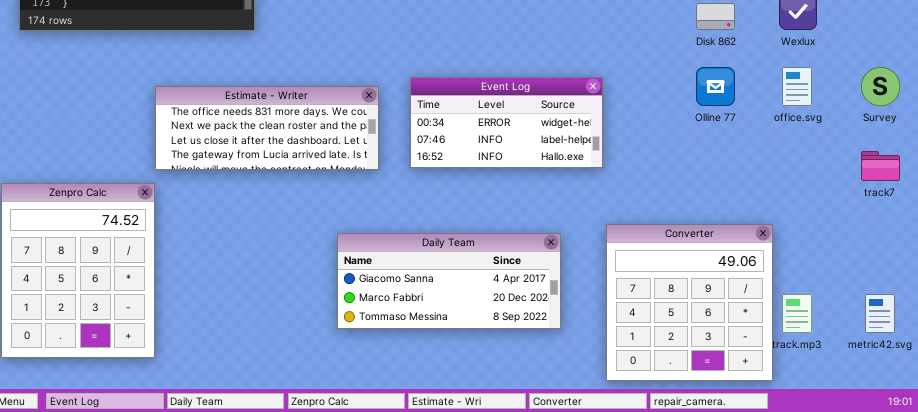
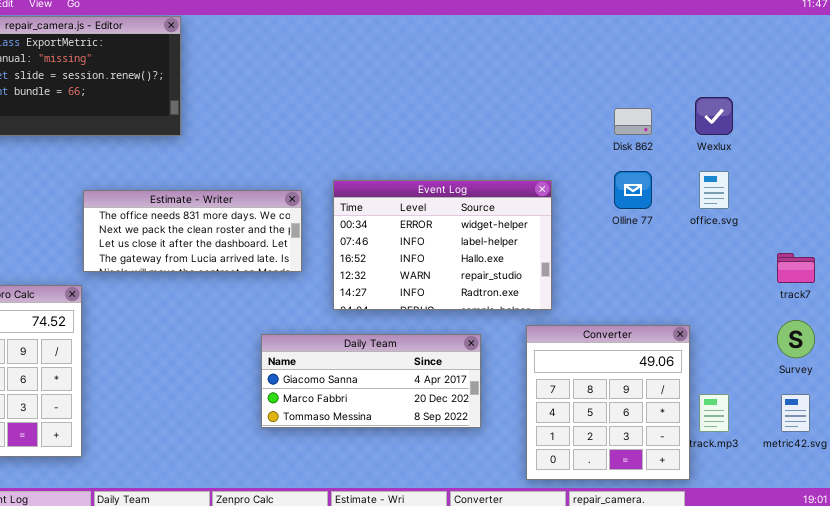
Survey: [861,67,900,106] -> [777,320,815,358], moved
Event Log: [410,77,603,168] -> [333,180,552,310], resized

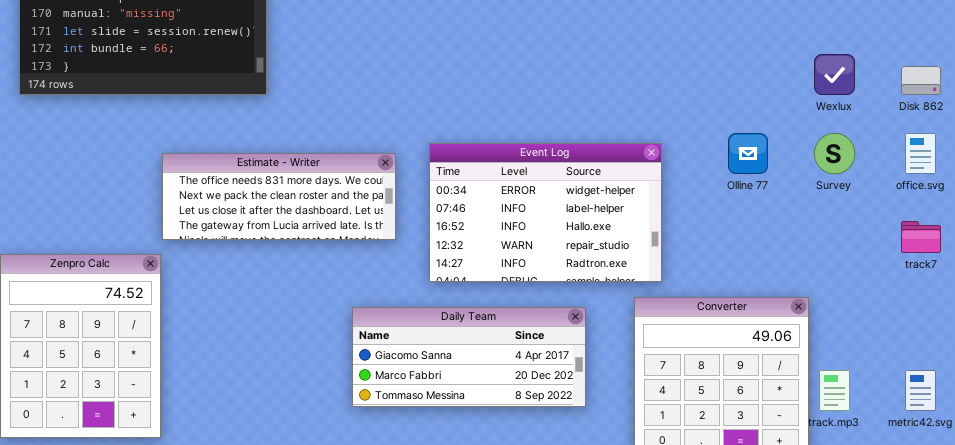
Disk 862: [614,108,652,135] -> [901,66,941,95], moved
office.svg: [699,171,729,209] -> [905,133,936,174], moved
Survey: [777,320,815,358] -> [814,133,855,174], moved

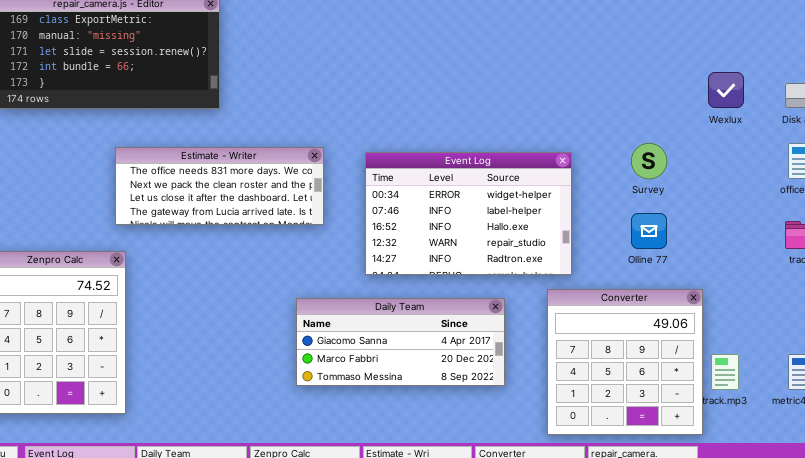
Olline 77: [728,133,768,174] -> [631,213,667,249], moved
Survey: [814,133,855,174] -> [631,143,667,179], moved
Estimate - Writer: [162,153,396,240] -> [115,147,324,225], moved

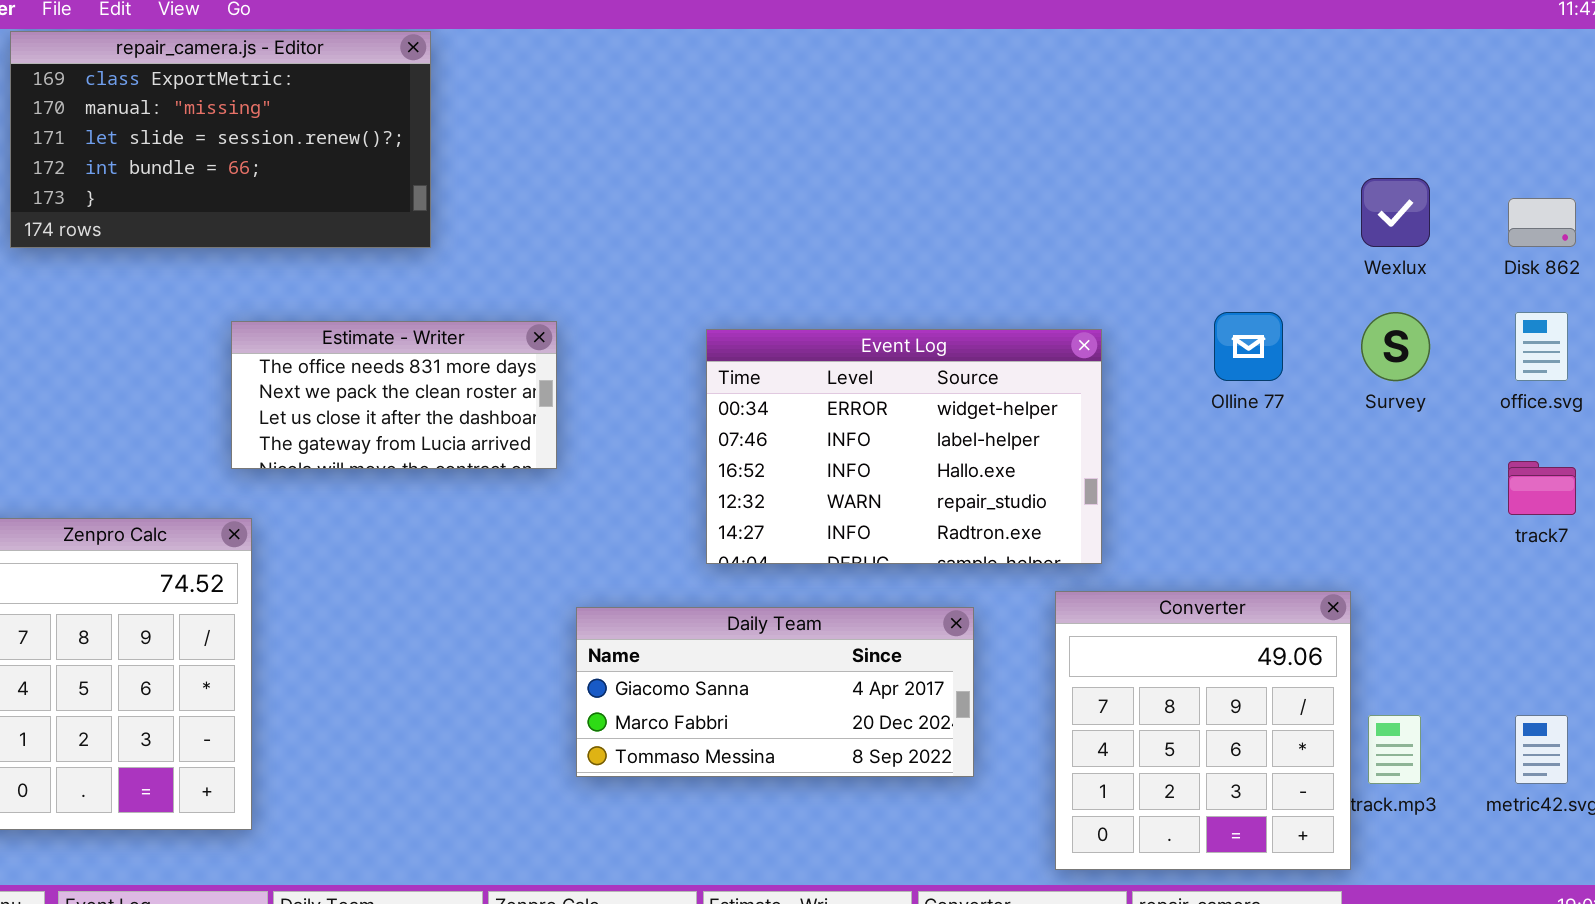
Survey: [631,143,667,179] -> [1361,312,1430,381], moved
Estimate - Writer: [115,147,324,225] -> [231,321,557,469], resized
Olline 77: [631,213,667,249] -> [1214,312,1283,381], moved

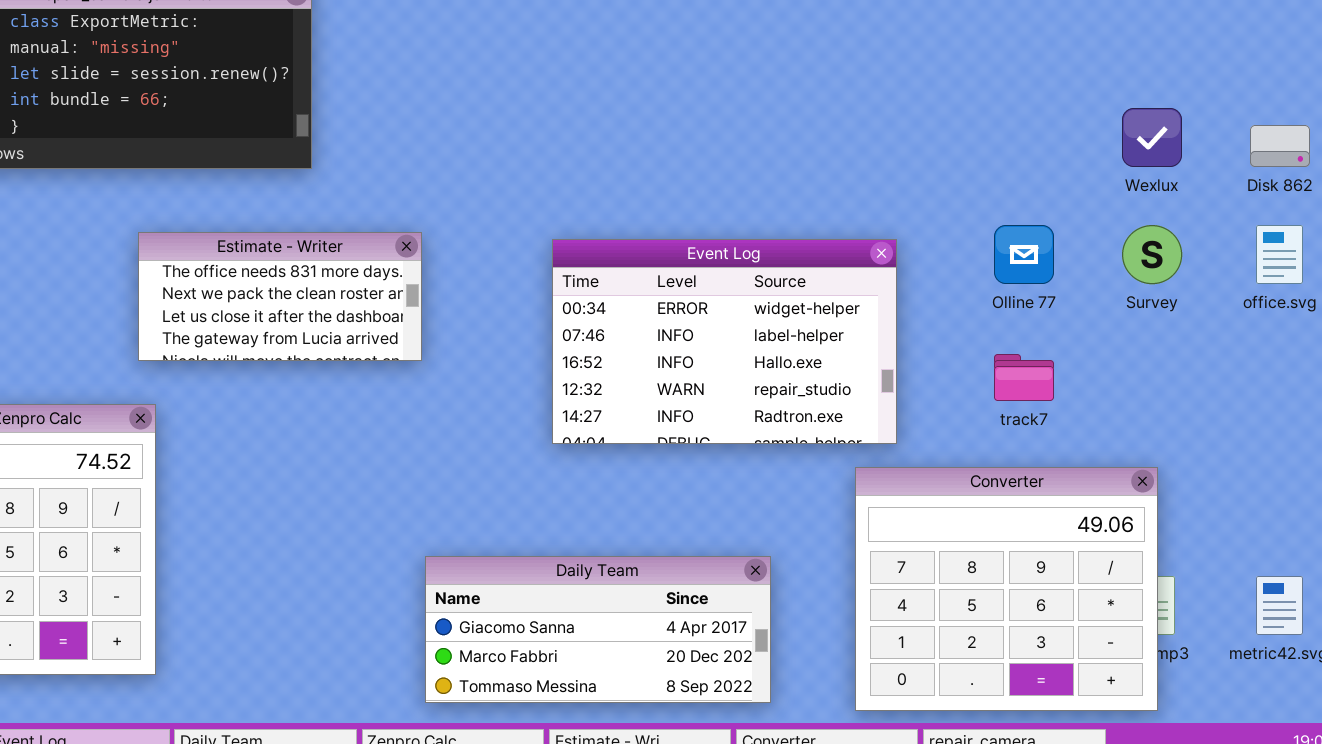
track7: [1508,461,1576,515] -> [994,354,1054,401], moved
Converter: [1055,591,1351,870] -> [855,467,1158,711], resized
Daily Team: [576,607,974,777] -> [425,556,771,703], moved

